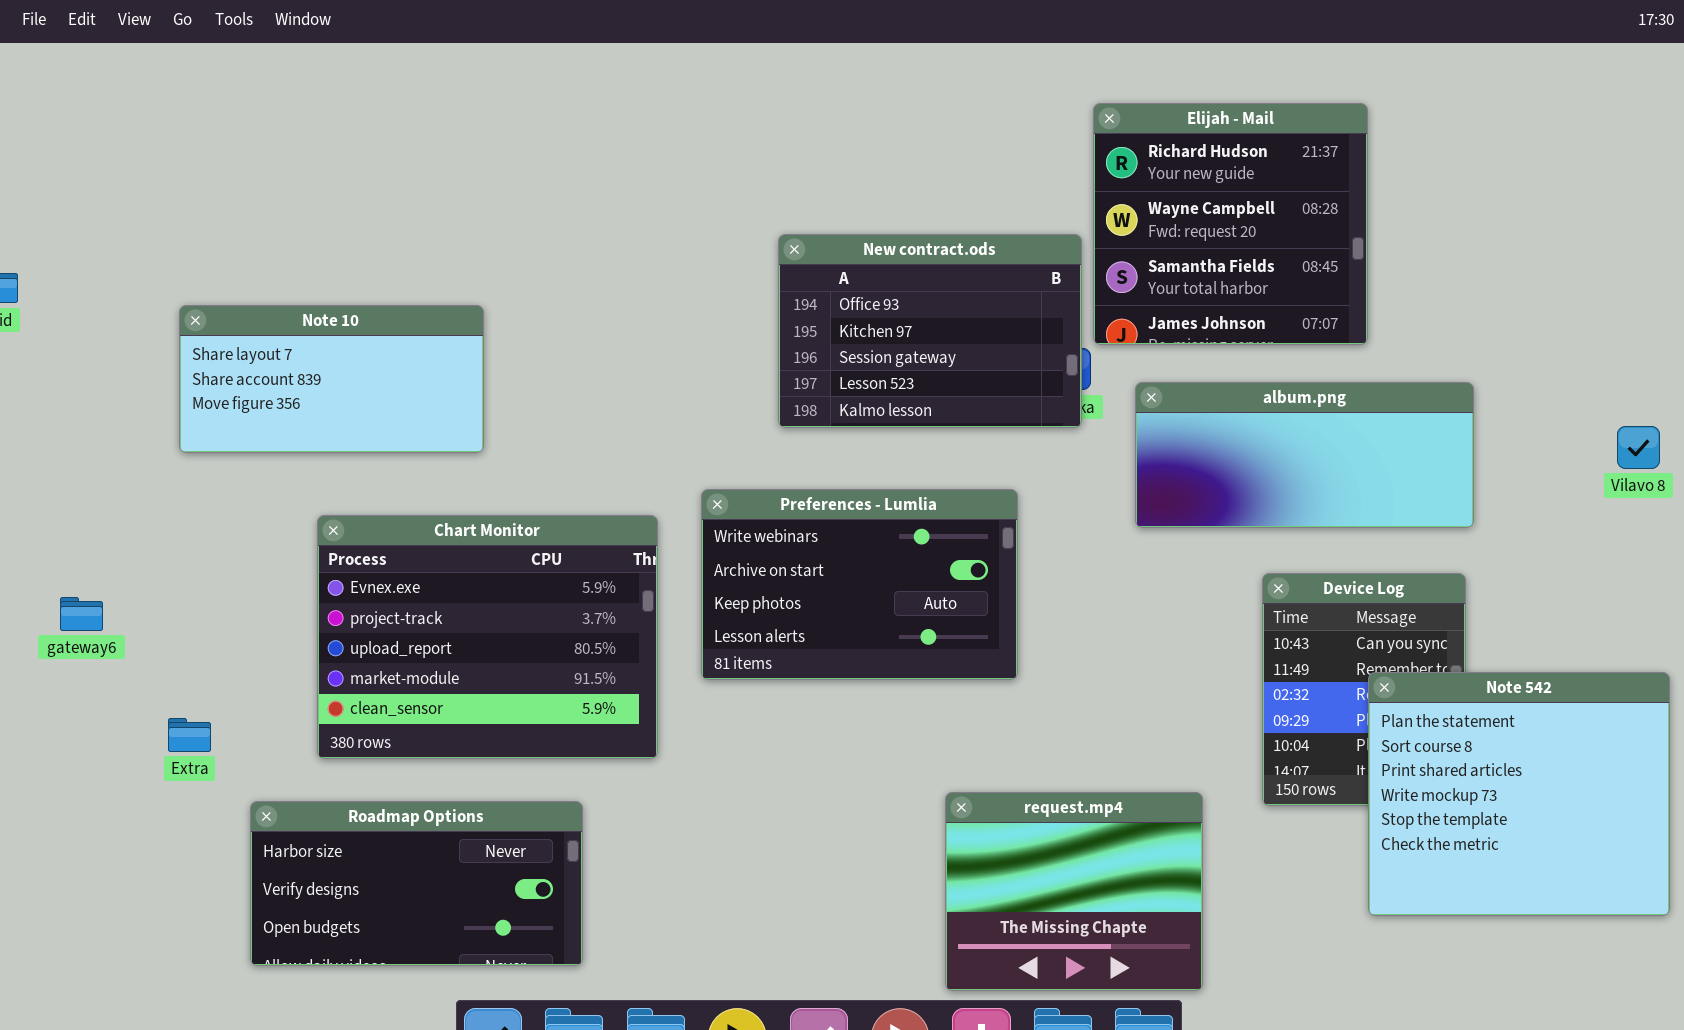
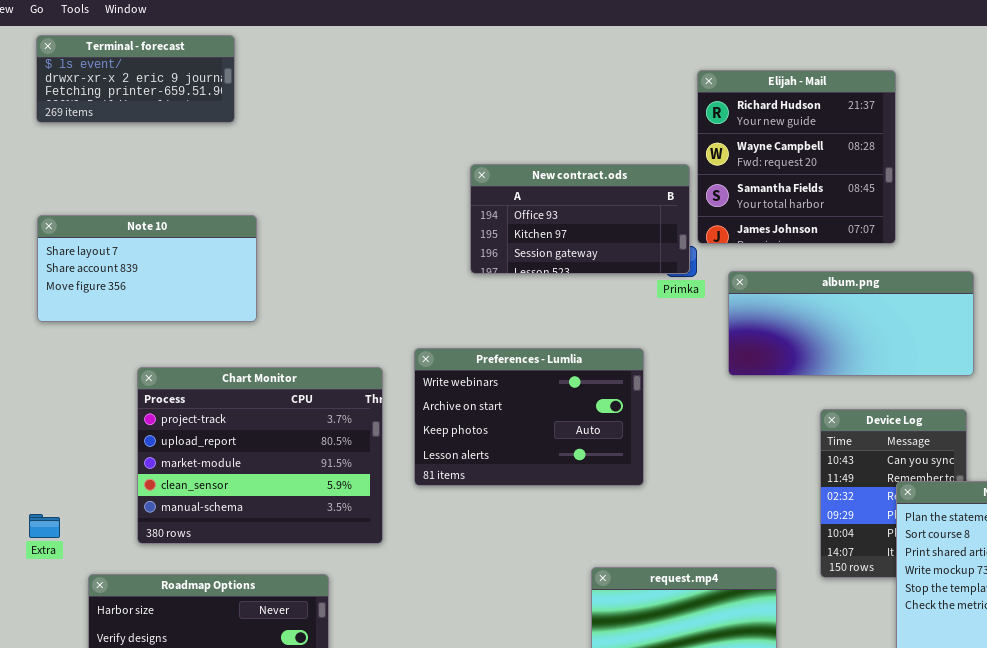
Terminal - forecast: none -> [36,35,235,123], opened
New contract.ods: [778,234,1082,428] -> [470,164,690,274], resized
Chart Monitor: [317,515,658,759] -> [137,367,383,544], scrolled down 1 row

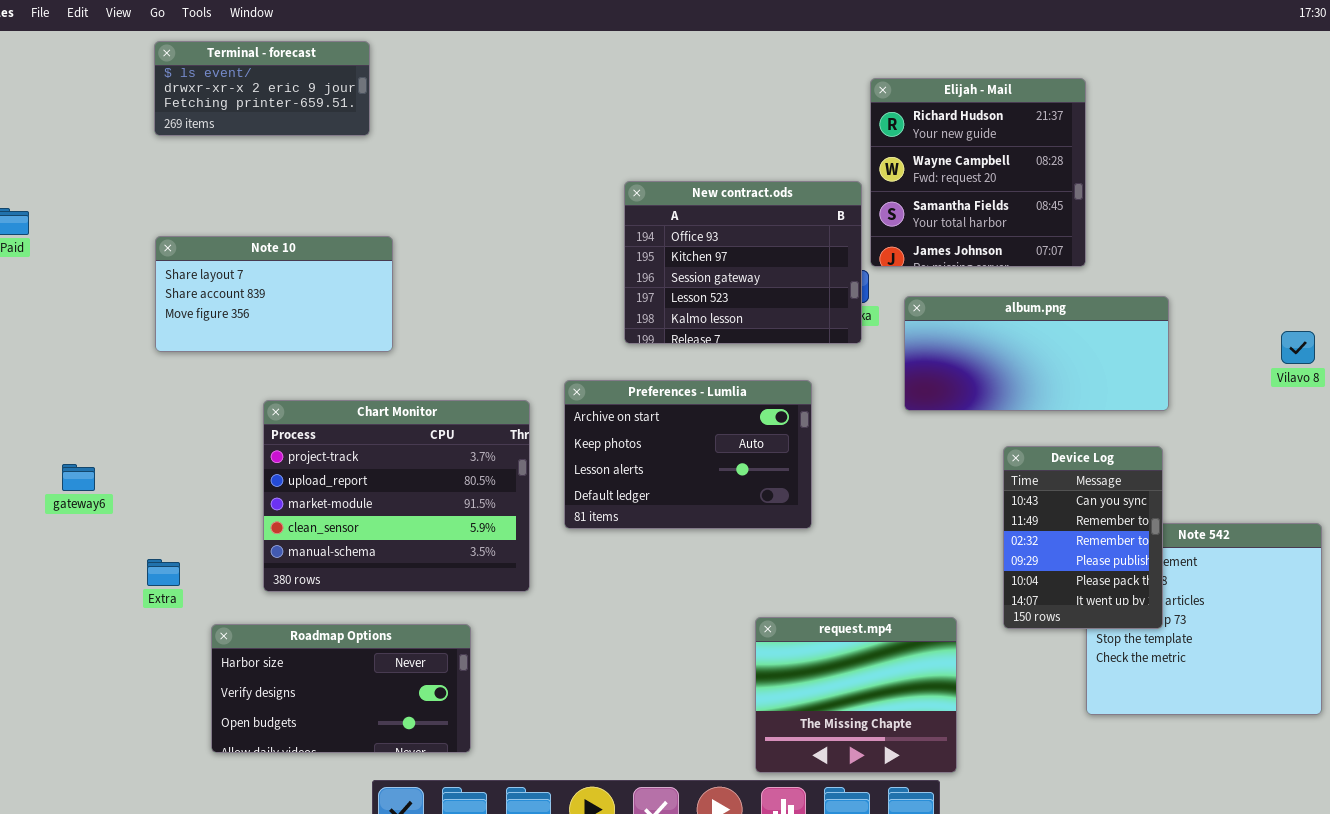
New contract.ods: [470,164,690,274] -> [624,181,862,344], resized
Preferences - Lumlia: [414,348,644,486] -> [564,380,812,529], scrolled down 1 row
Device Log: [820,409,967,578] -> [1003,446,1163,629], raised

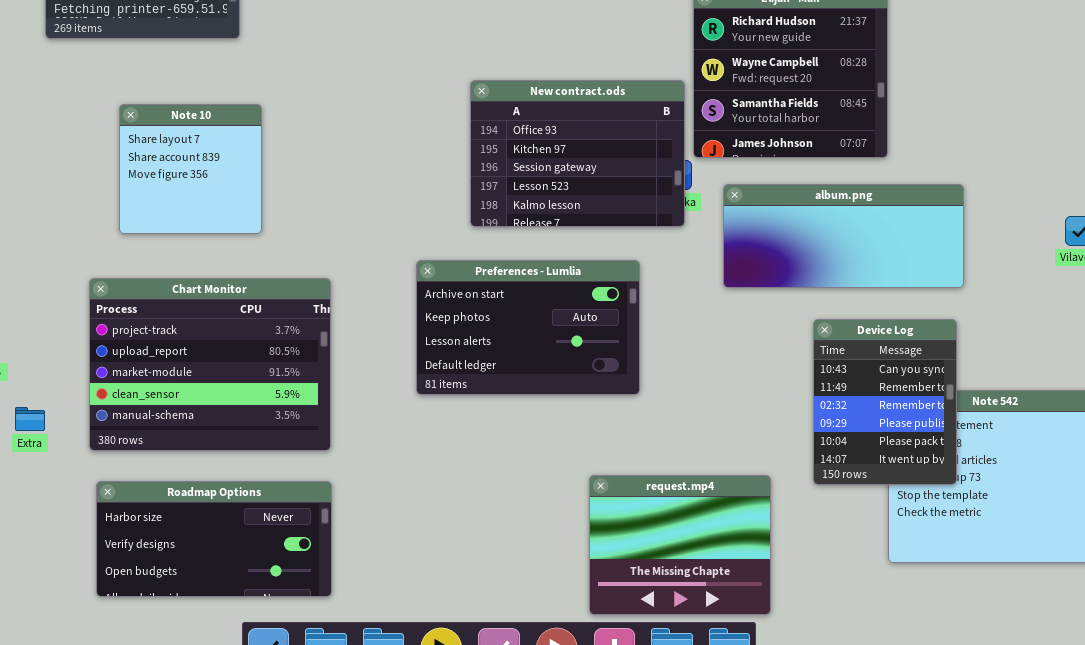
Note 10: [155,236,393,352] -> [119,104,262,234], resized
Chart Monitor: [263,400,530,592] -> [89,278,331,451], moved
Extra: [147,559,180,586] -> [15,407,45,431], moved

